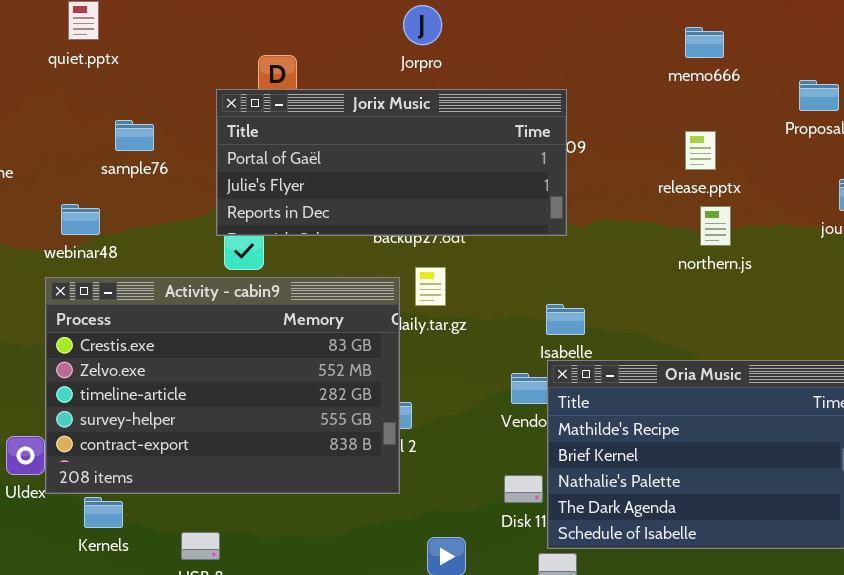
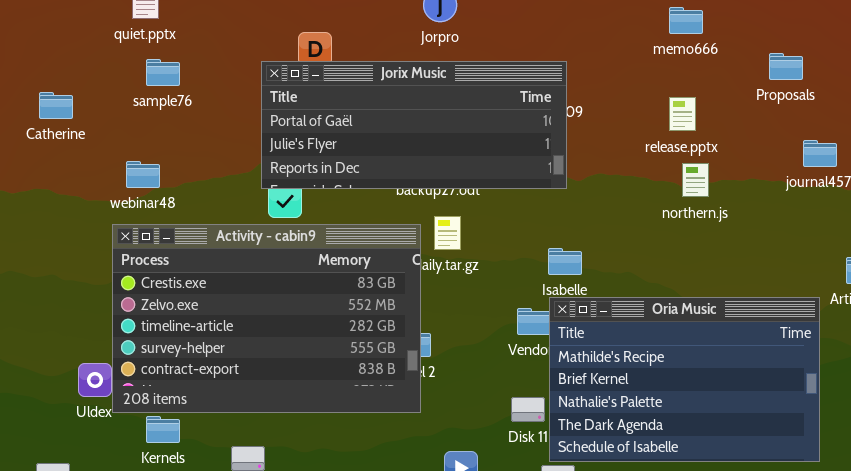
sample76: [115,120,154,151] -> [146,59,180,86], moved

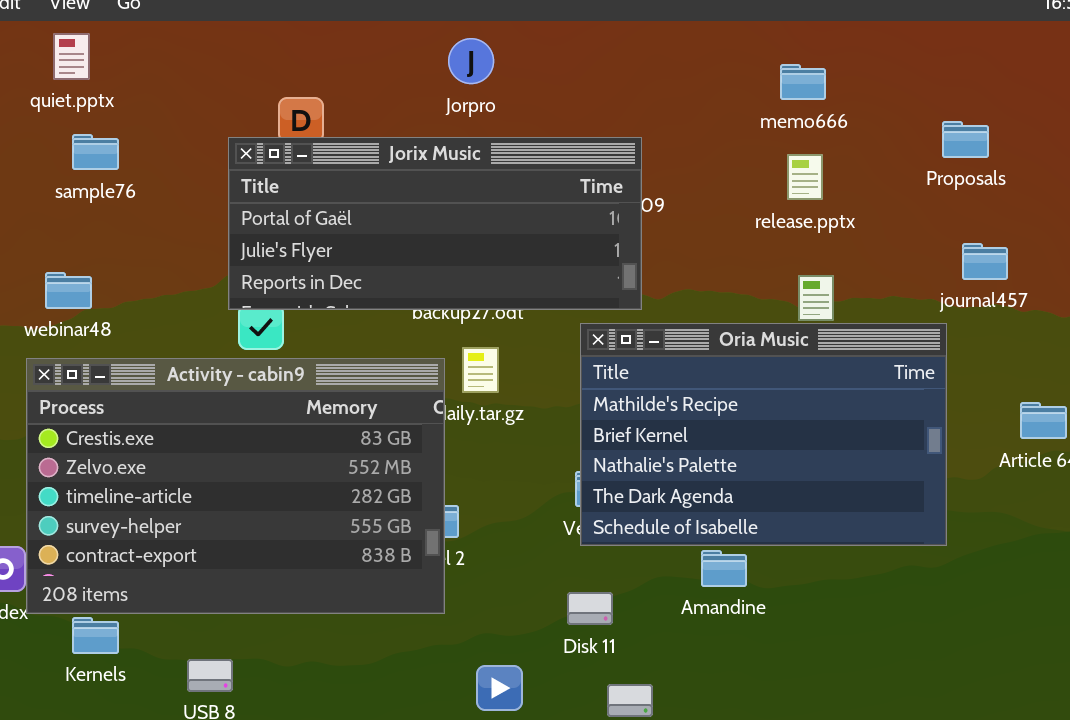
Proposals: [769,53,803,80] -> [942,121,989,158], moved
release.pptx: [669,97,696,131] -> [787,154,823,200], moved
Oria Music: [549,297,820,462] -> [580,323,947,546], moved

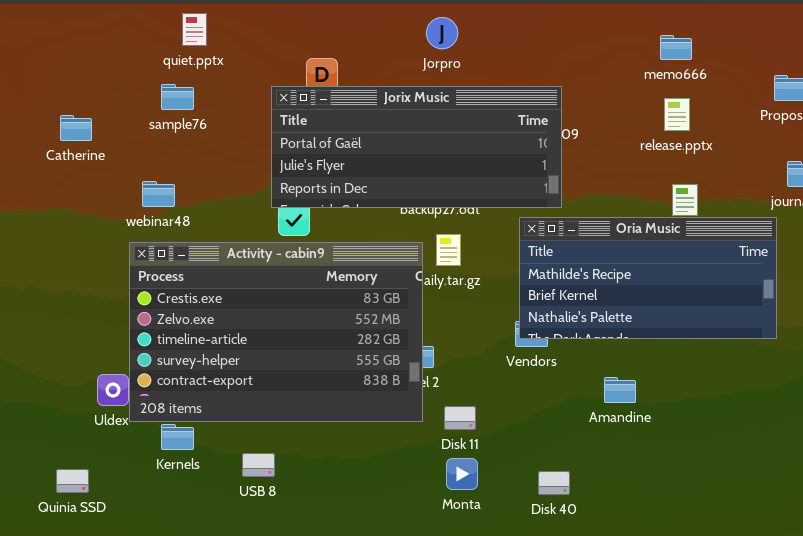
quiet.pptx: [53,33,90,80] -> [182,13,207,46], moved
Oria Music: [580,323,947,546] -> [519,217,777,339], resized
Disk 11: [567,592,613,625] -> [444,406,476,430], moved

